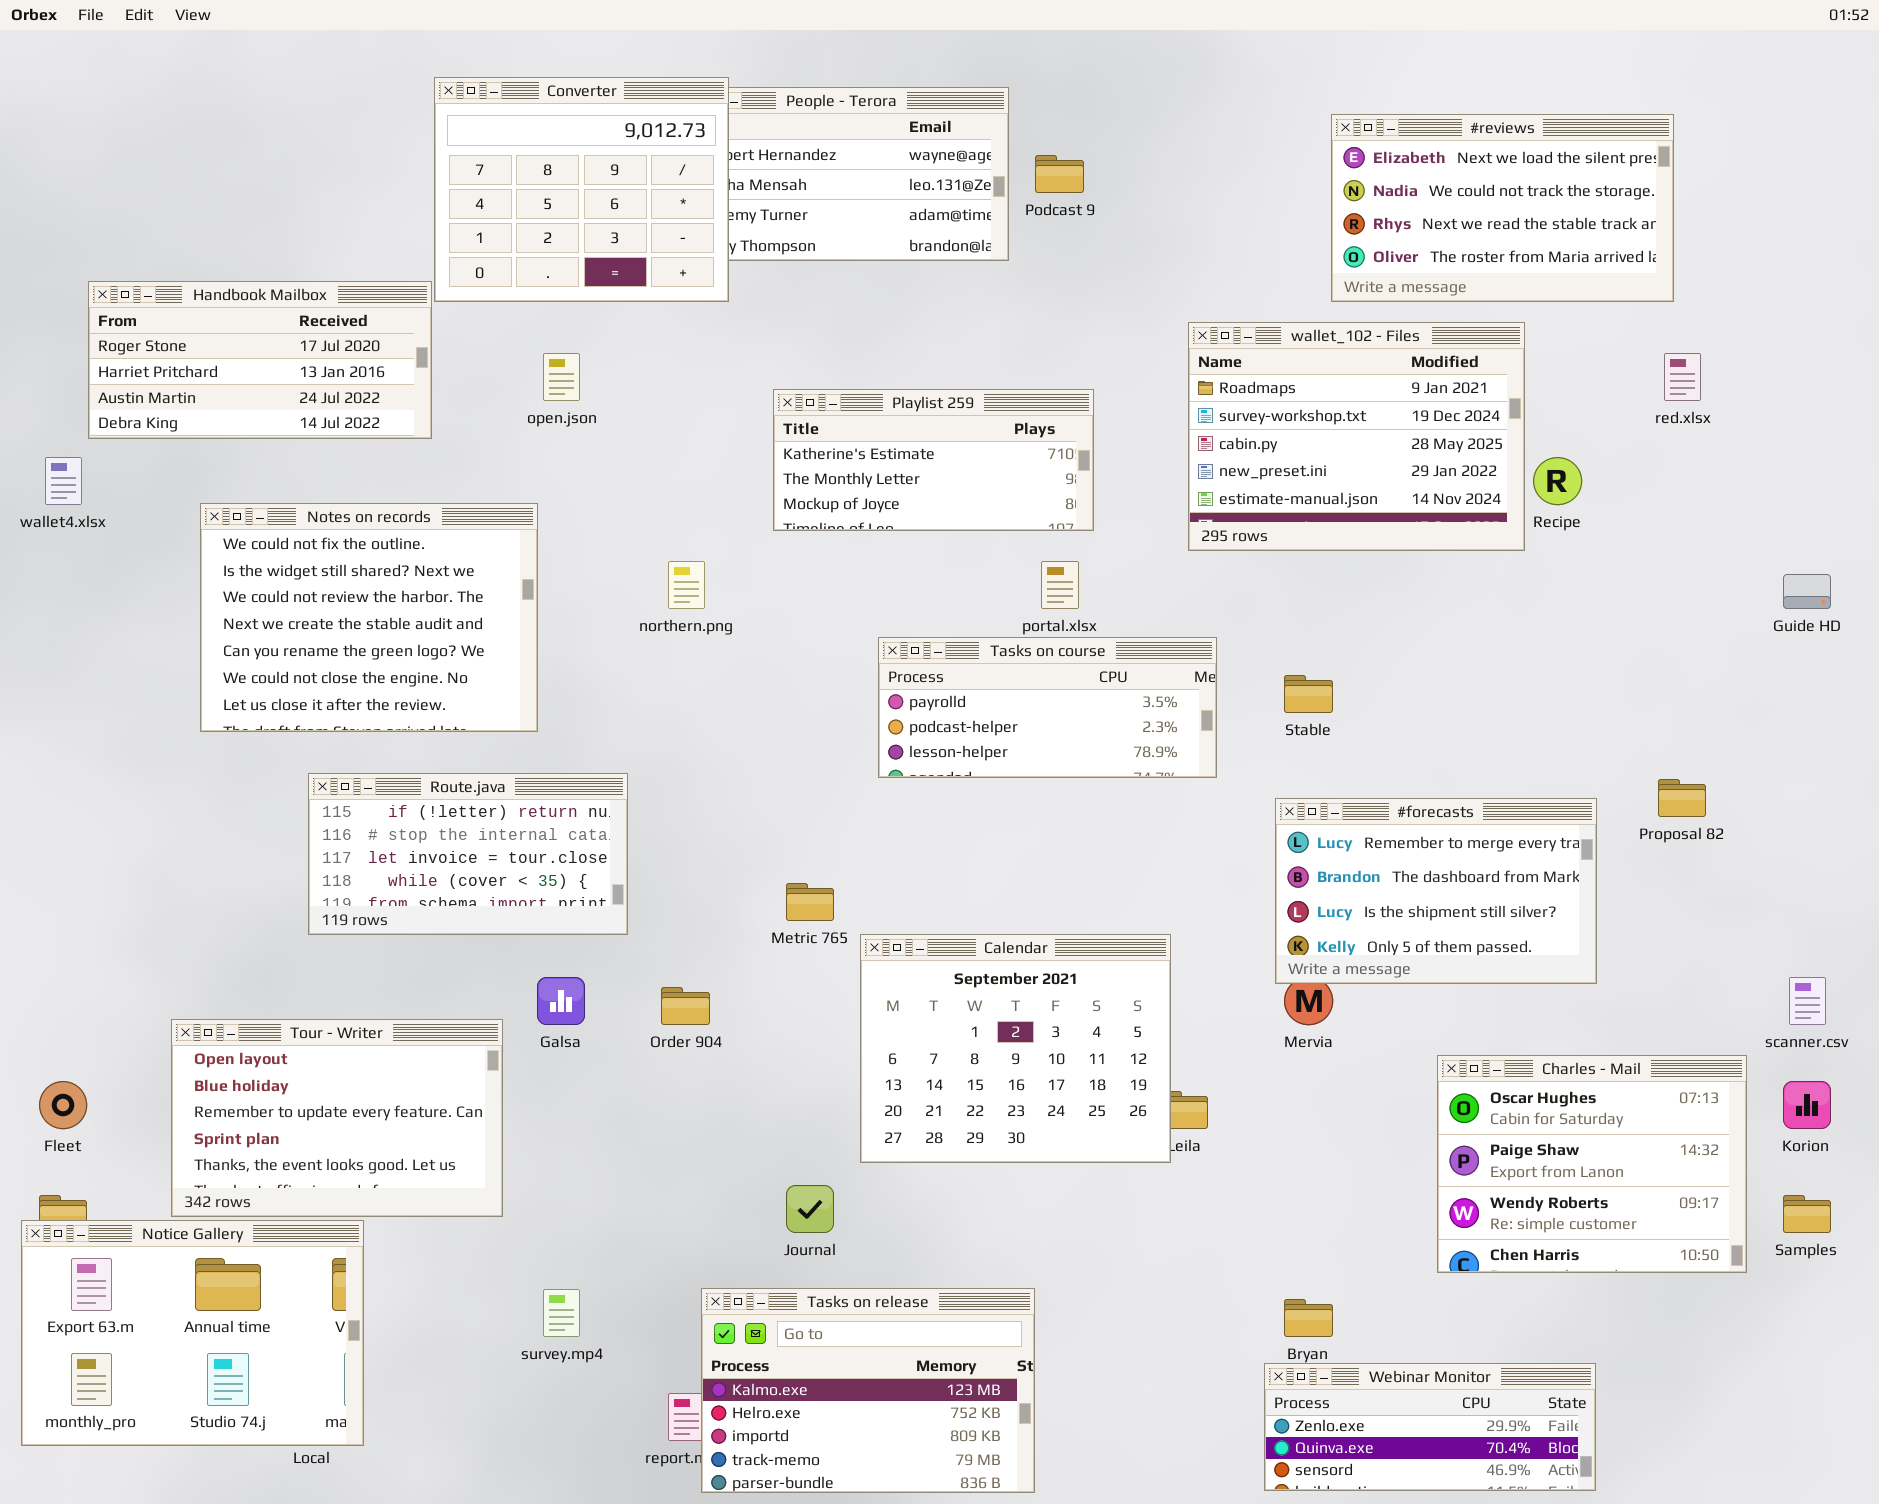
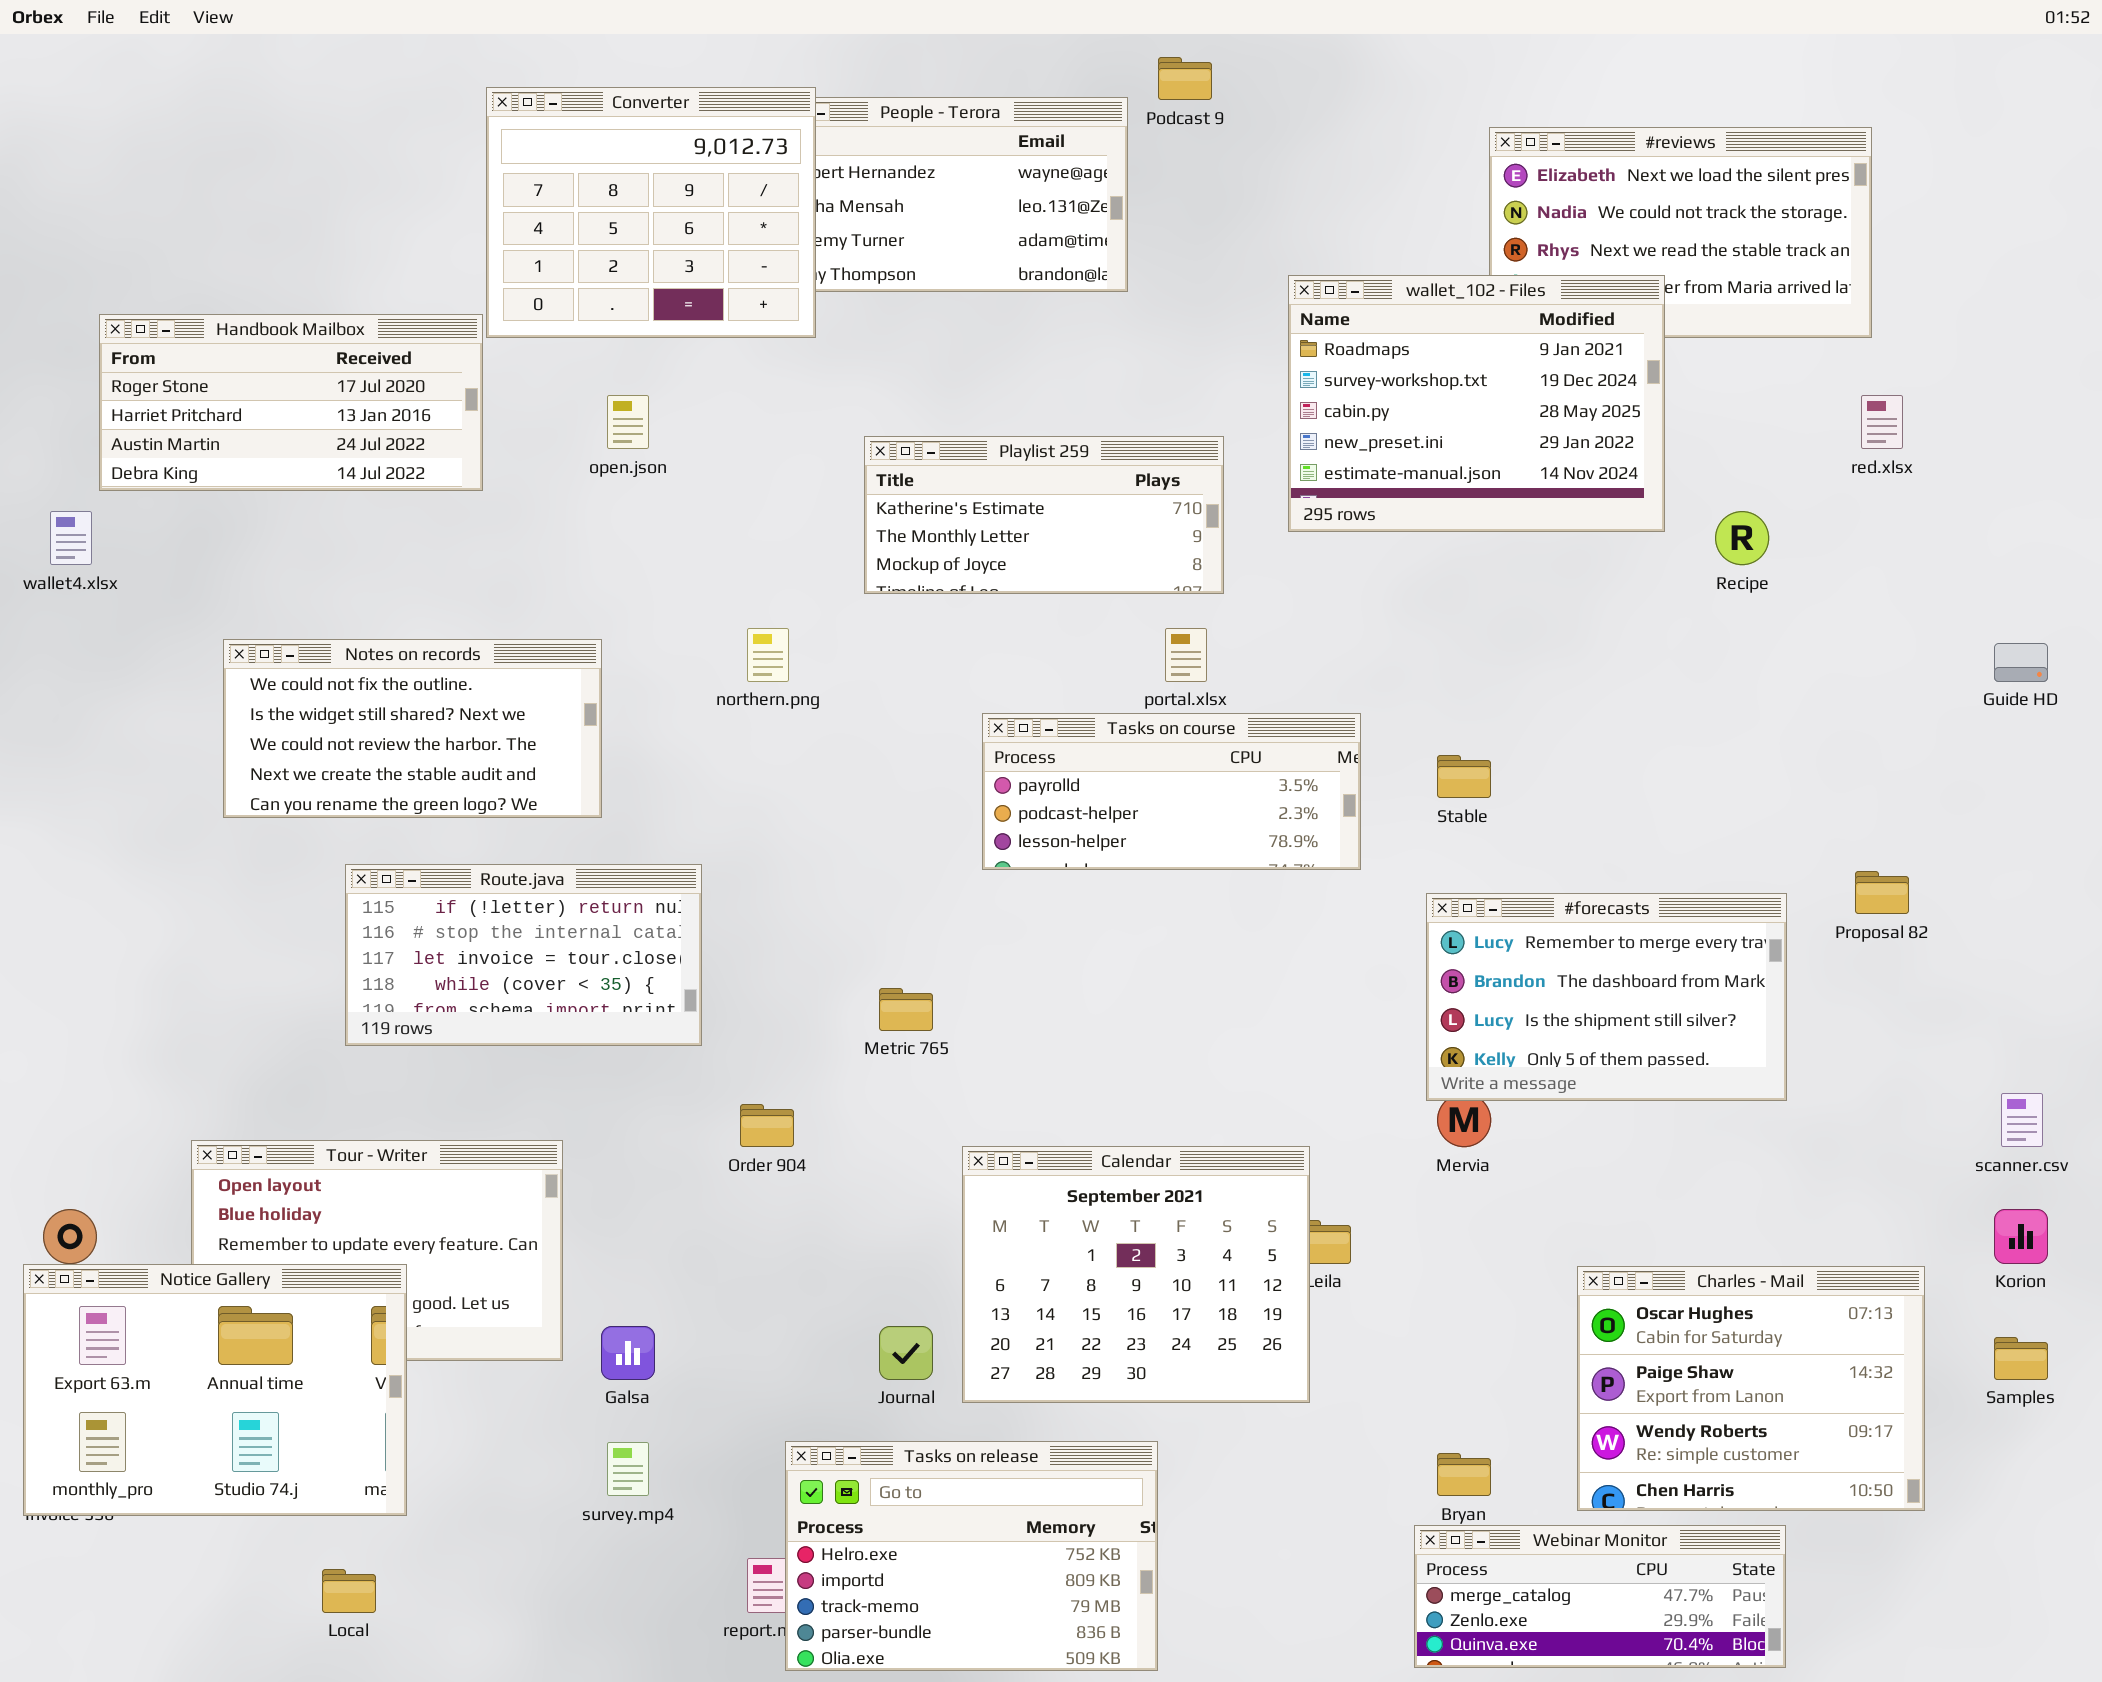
Podcast 9: [1035,155,1084,193] -> [1158,57,1212,100], moved
wallet_102 - Files: [1188,322,1525,551] -> [1288,275,1665,532], moved
Notes on records: [200,503,538,732] -> [223,639,602,818], resized
Calendar: [860,934,1171,1163] -> [962,1146,1310,1403], moved
Galsa: [537,977,585,1025] -> [601,1326,655,1380], moved
Charles - Mail: [1437,1055,1747,1273] -> [1577,1266,1925,1511], moved
Notice Gallery: [21,1220,364,1446] -> [23,1264,407,1516], moved
Tasks on release: [701,1288,1035,1493] -> [785,1441,1158,1671], scrolled down 1 row
Webinar Monitor: [1264,1363,1596,1491] -> [1414,1525,1786,1668], scrolled up 1 row

